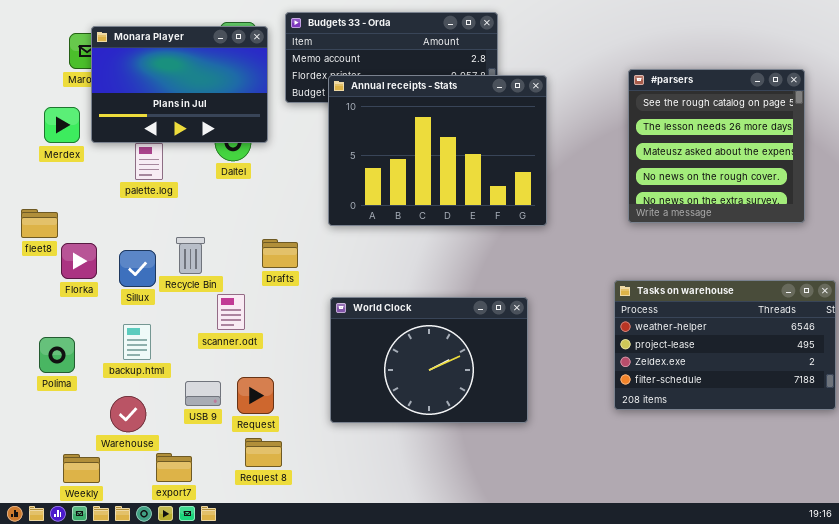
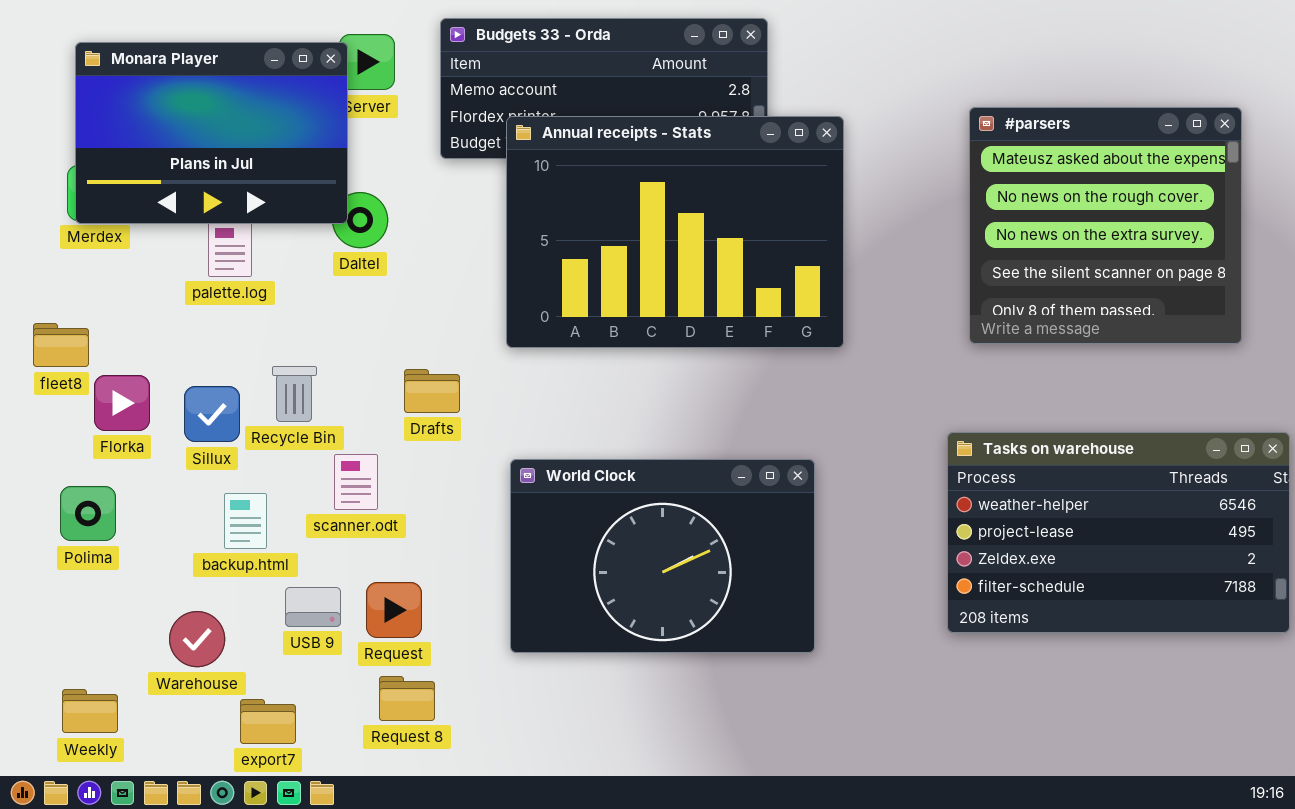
Monara Player: [91,26,268,143] -> [75,42,348,224], moved
#parsers: [628,69,805,223] -> [969,107,1242,344], scrolled down 2 rows
backup.html: [123,324,151,360] -> [224,493,267,549], moved
Polima: [39,337,75,373] -> [60,486,116,541], moved
Weekly: [63,454,100,483] -> [62,689,118,733], moved

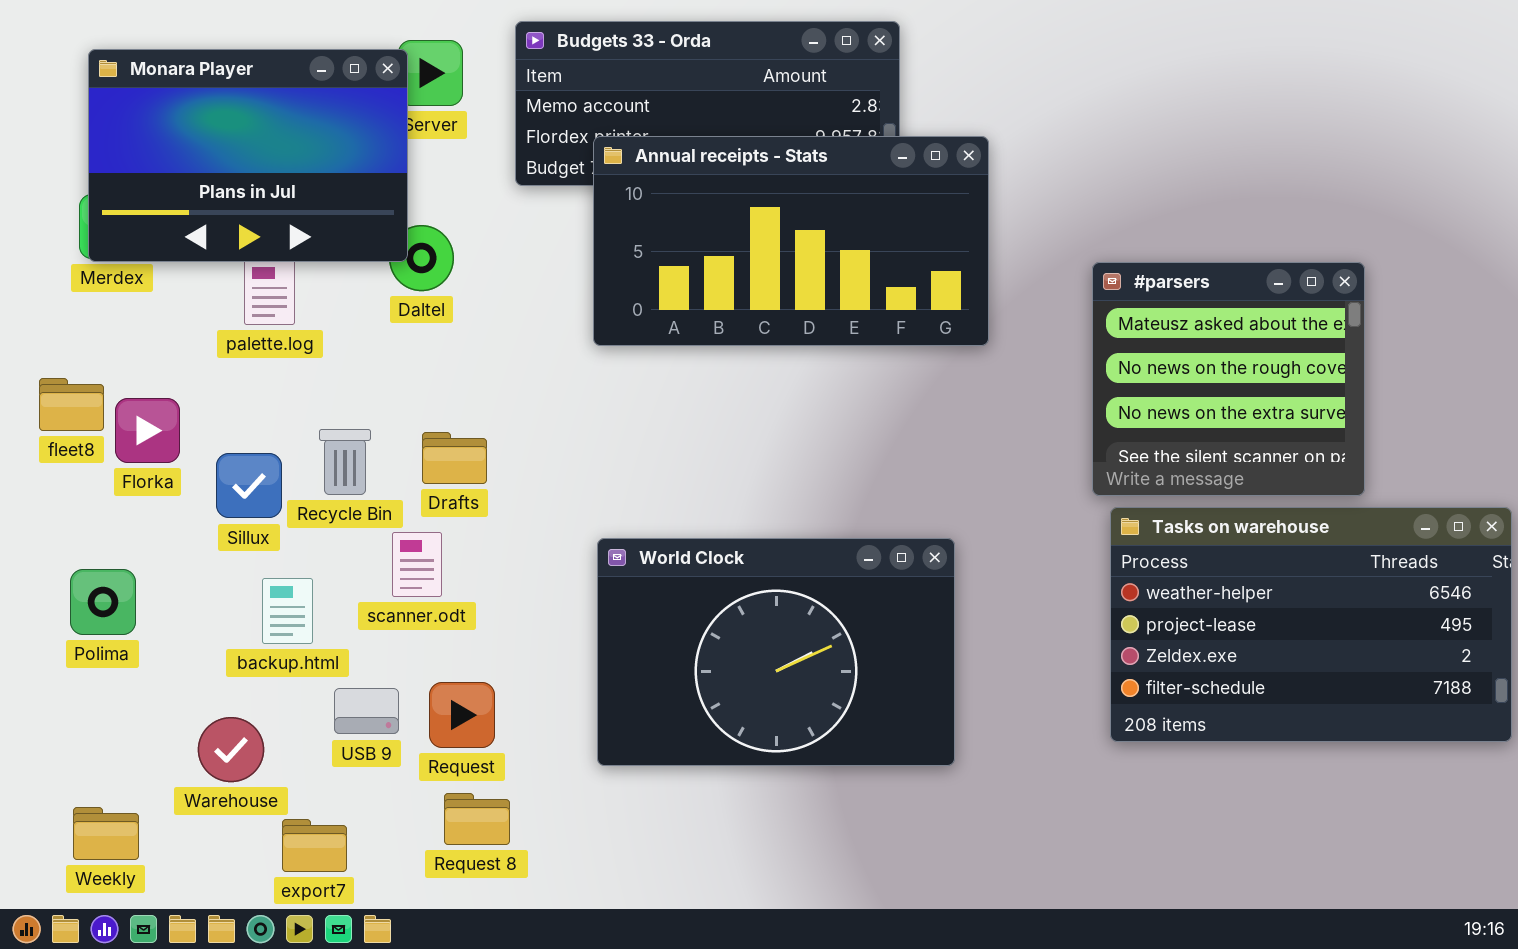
#parsers: [969,107,1242,344] -> [1092,262,1365,496], moved, resized
Annual receipts - Stats: [506,116,844,348] -> [593,136,989,346], resized
Drafts: [404,369,460,413] -> [422,432,487,484], moved
Florka: [94,375,150,431] -> [115,398,180,463], moved

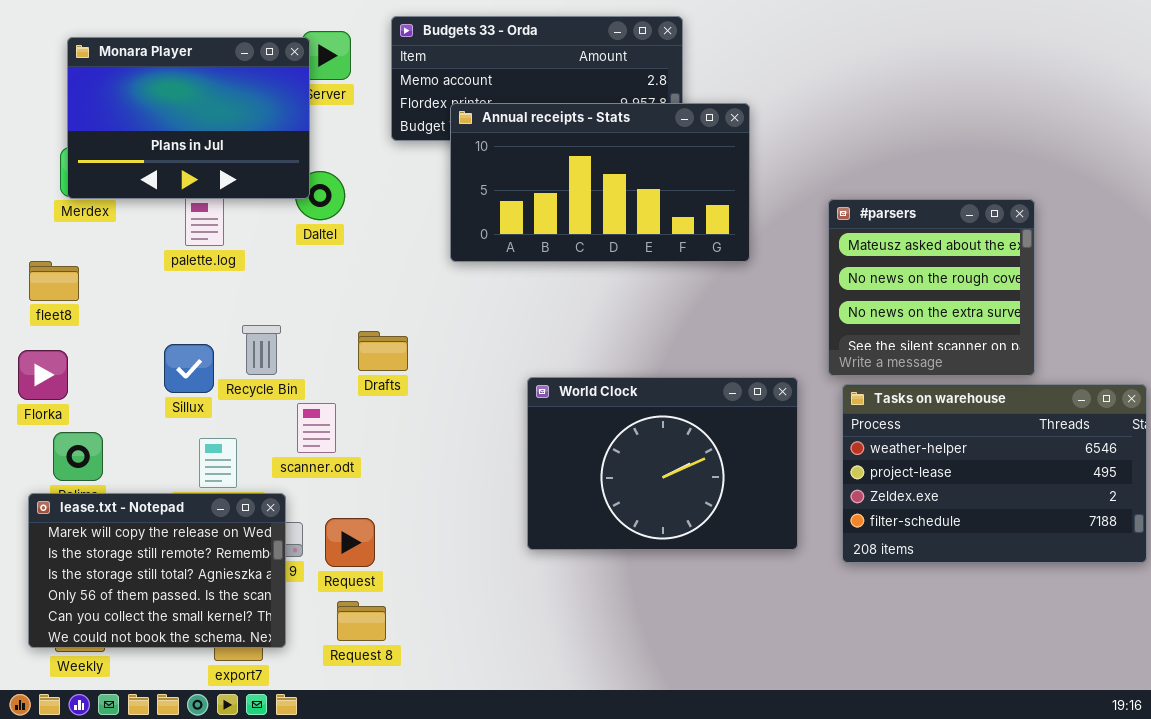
fleet8: [39,378,104,431] -> [29,261,79,301], moved
Florka: [115,398,180,463] -> [18,350,68,400], moved
Drafts: [422,432,487,484] -> [358,331,408,371], moved
World Clock: [597,538,955,766] -> [527,377,798,550], moved
lease.txt - Notepad: none -> [28,493,286,648], opened

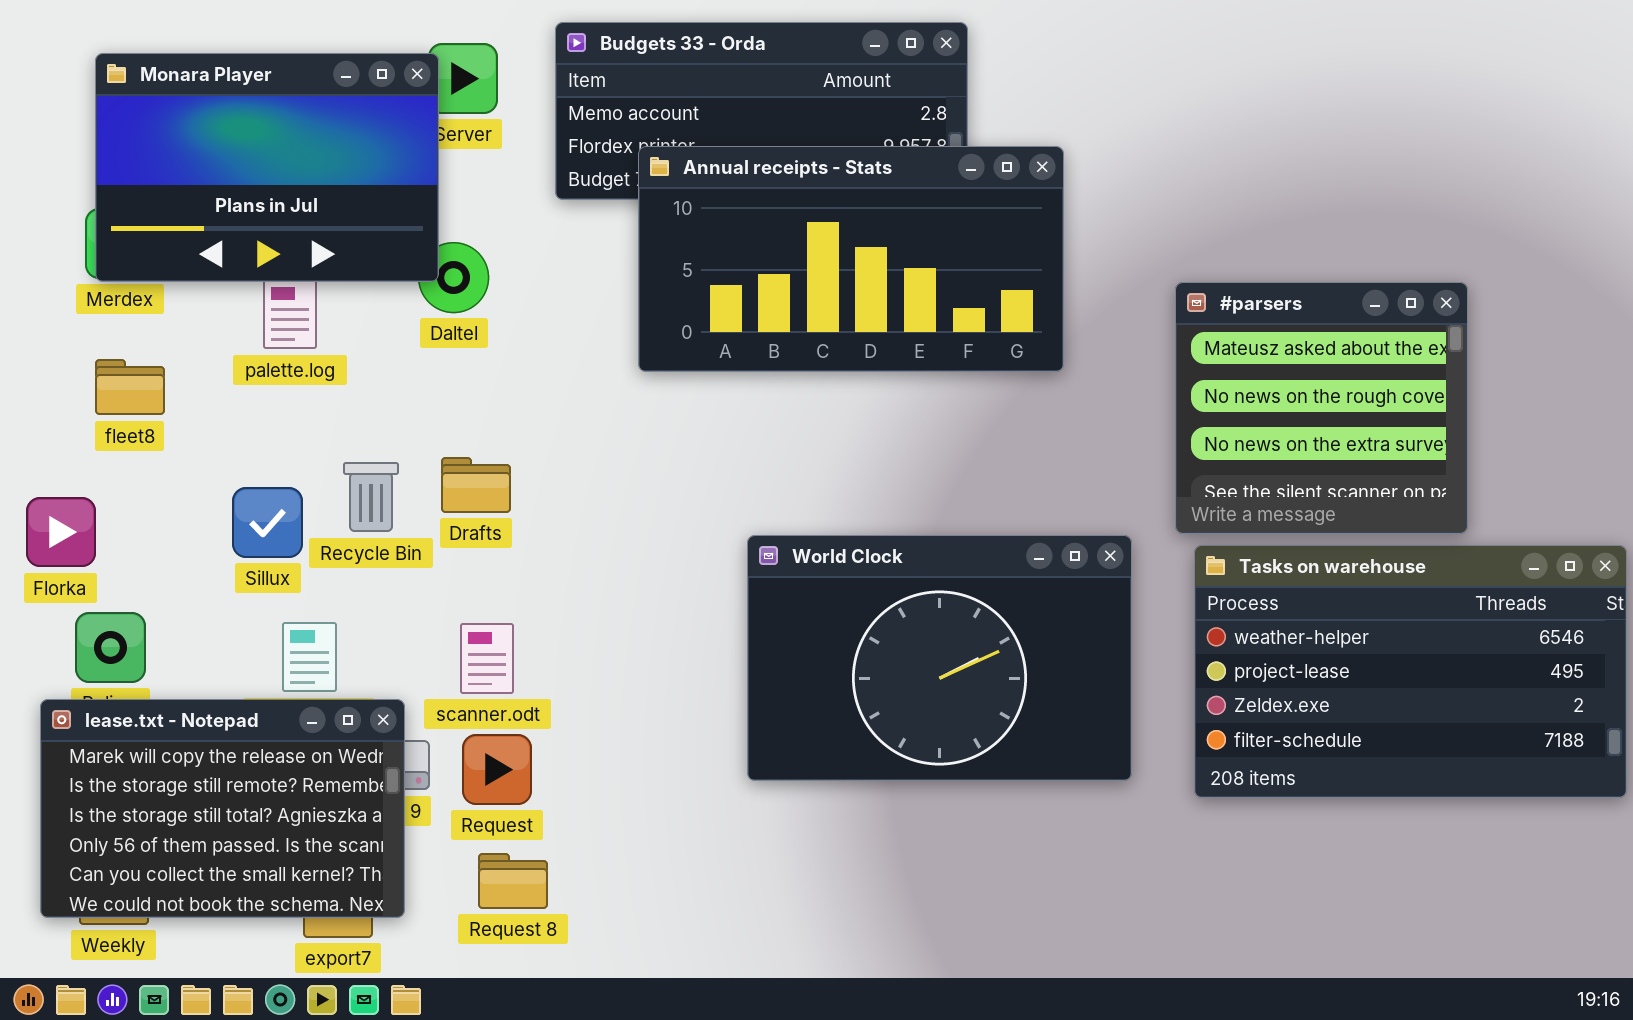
fleet8: [29,261,79,301] -> [95,359,165,415], moved
Drafts: [358,331,408,371] -> [441,457,511,513], moved
scanner.odt: [297,403,336,453] -> [460,623,514,694], moved

